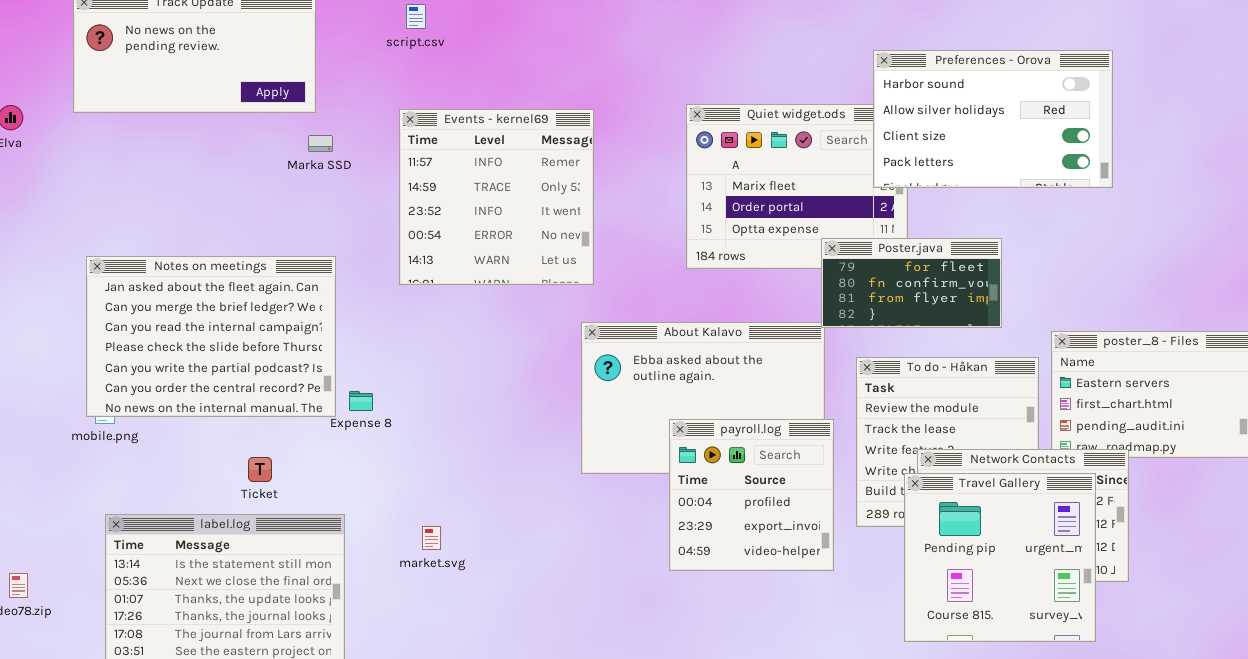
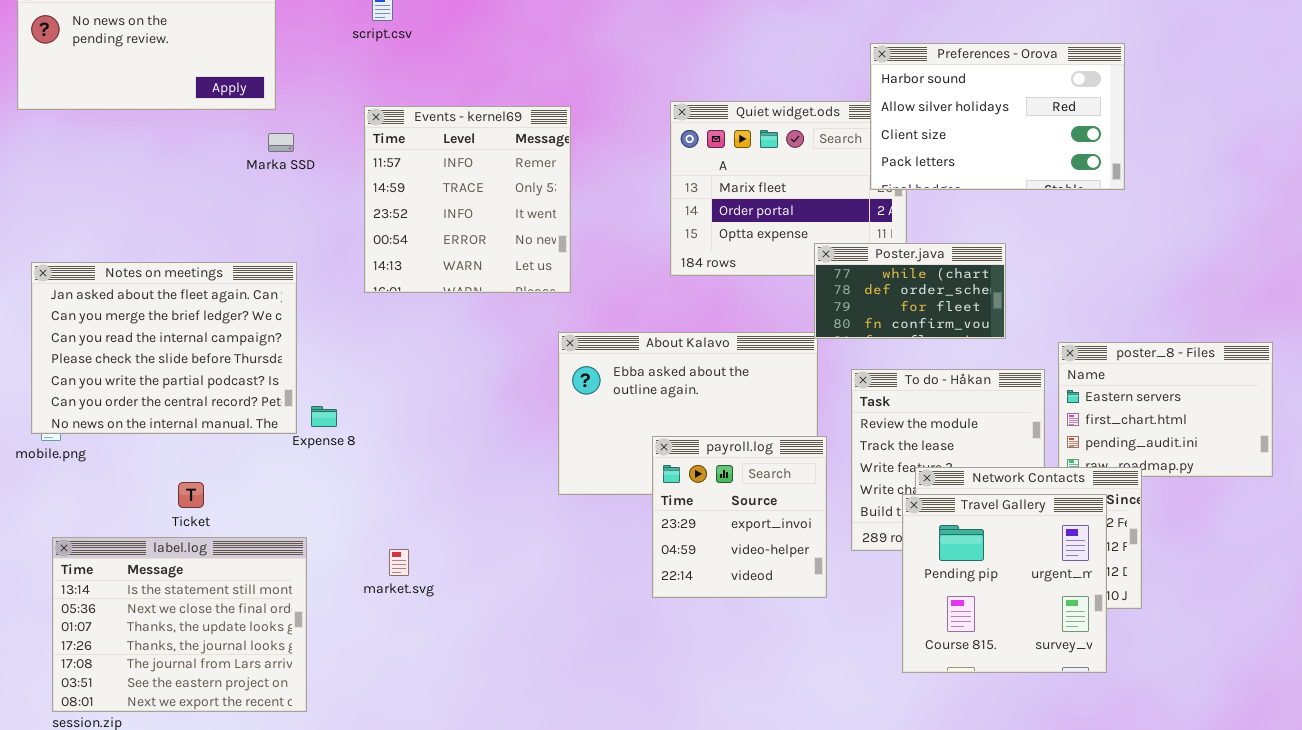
Poster.java: [821,238,1002,328] -> [814,243,1006,339], scrolled up 2 rows
payroll.log: [669,419,834,571] -> [652,436,827,598], scrolled down 1 row
Ticket: [248,457,272,482] -> [178,482,204,508], moved

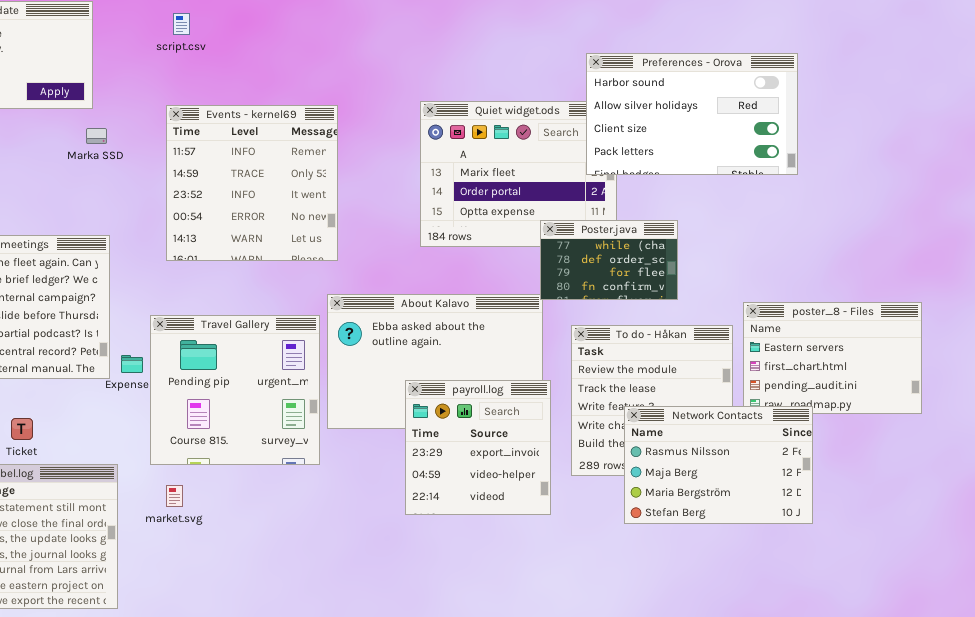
Poster.java: [814,243,1006,339] -> [540,220,678,300], resized
Travel Gallery: [902,494,1107,673] -> [150,315,320,465], moved
market.svg: [389,549,409,576] -> [166,485,183,507], moved

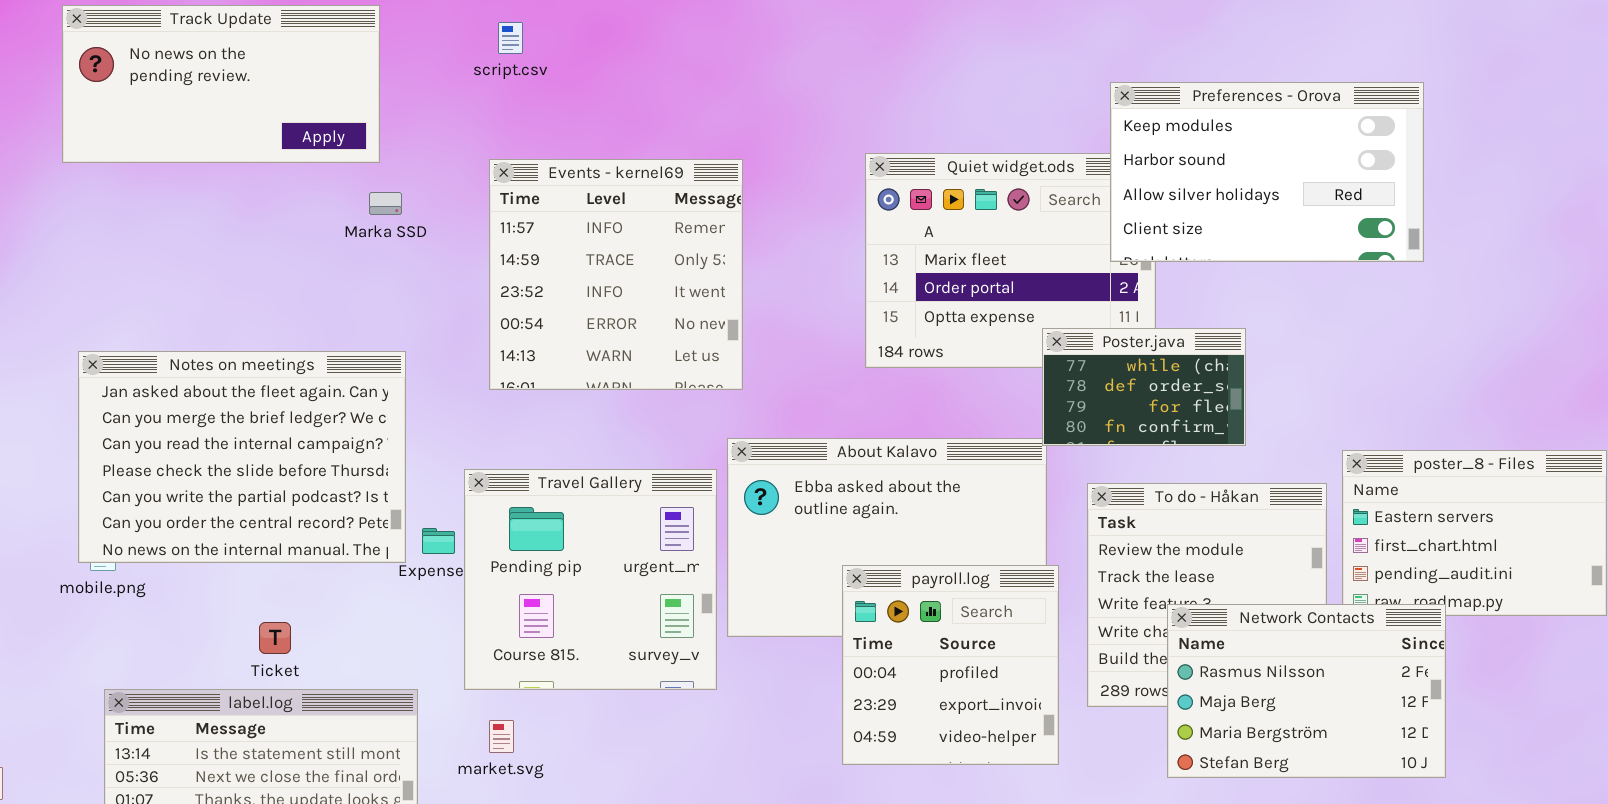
Preferences - Orova: [586,53,798,175] -> [1110,82,1424,262], scrolled up 1 row
payroll.log: [405,380,551,515] -> [842,565,1059,765], scrolled up 1 row

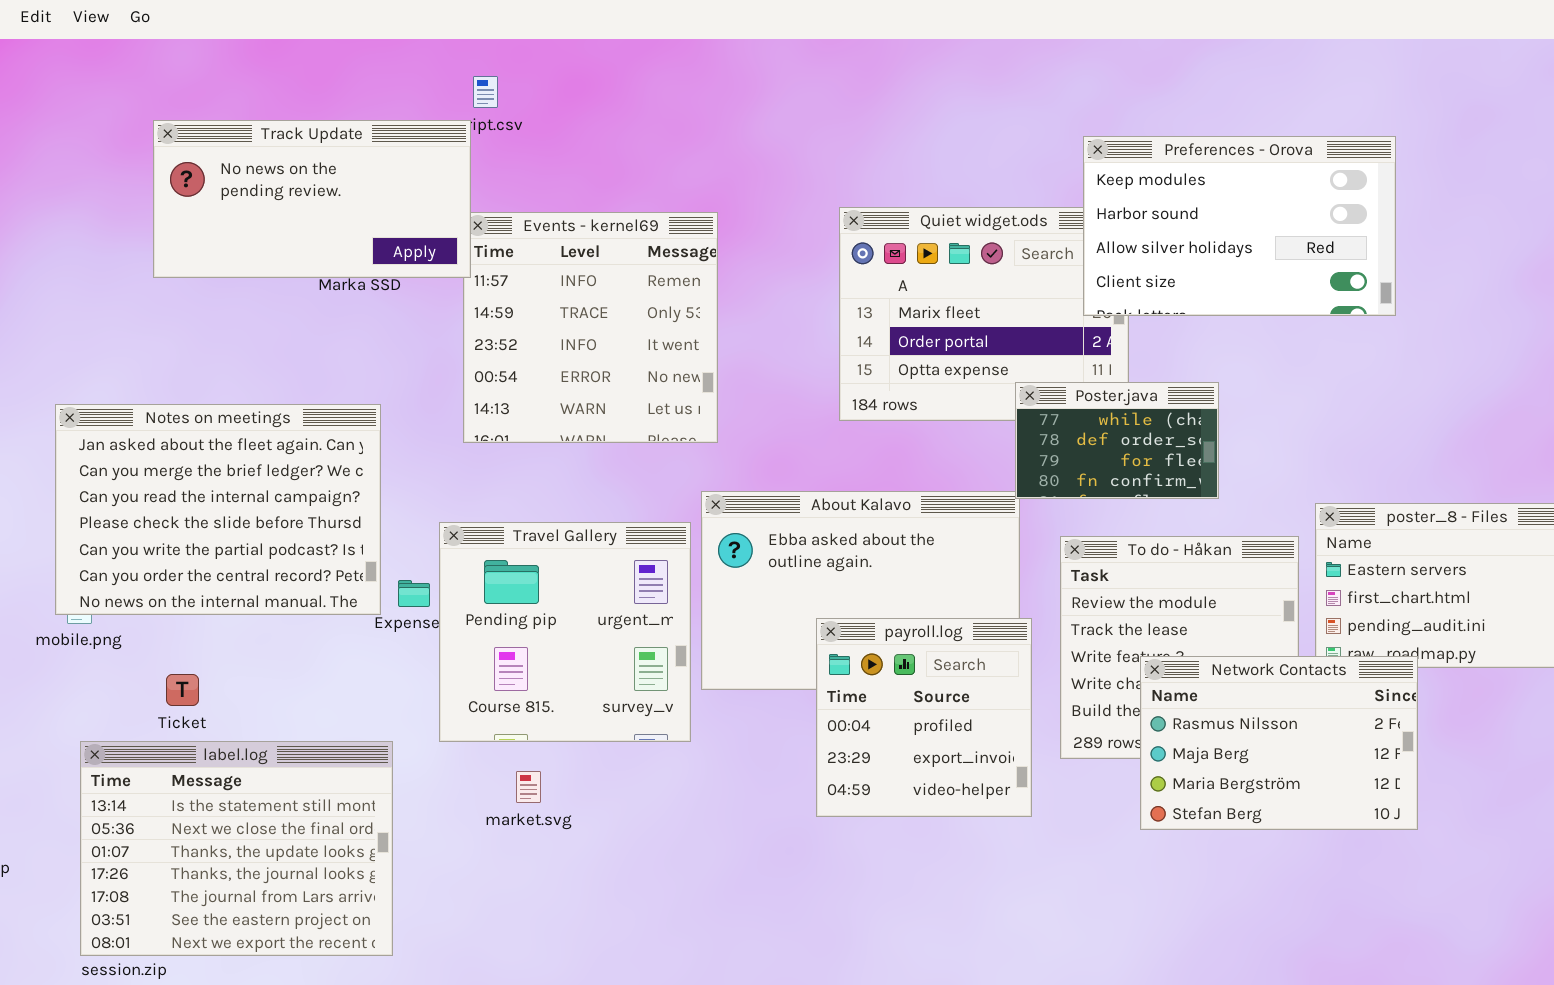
Track Update: [62,5,380,163] -> [153,120,471,278], moved
Ticket: [259,622,291,654] -> [166,674,199,706], moved
market.svg: [489,720,514,753] -> [516,771,541,803], moved

